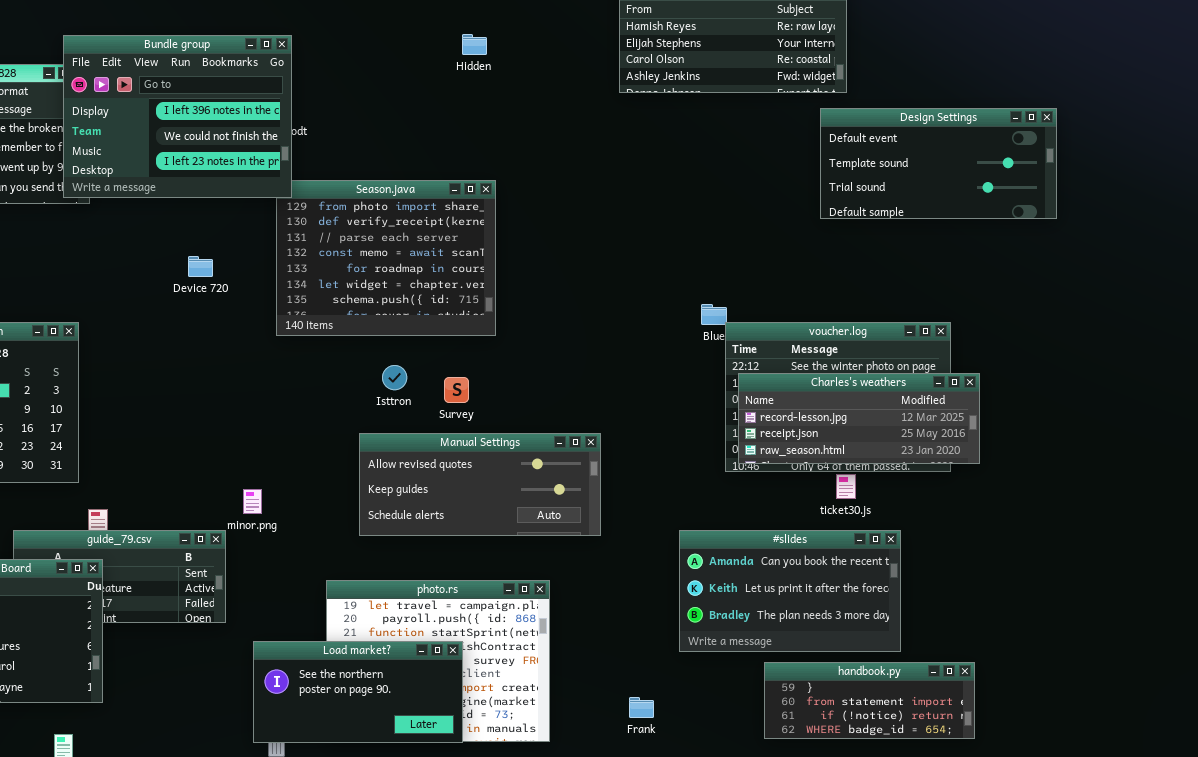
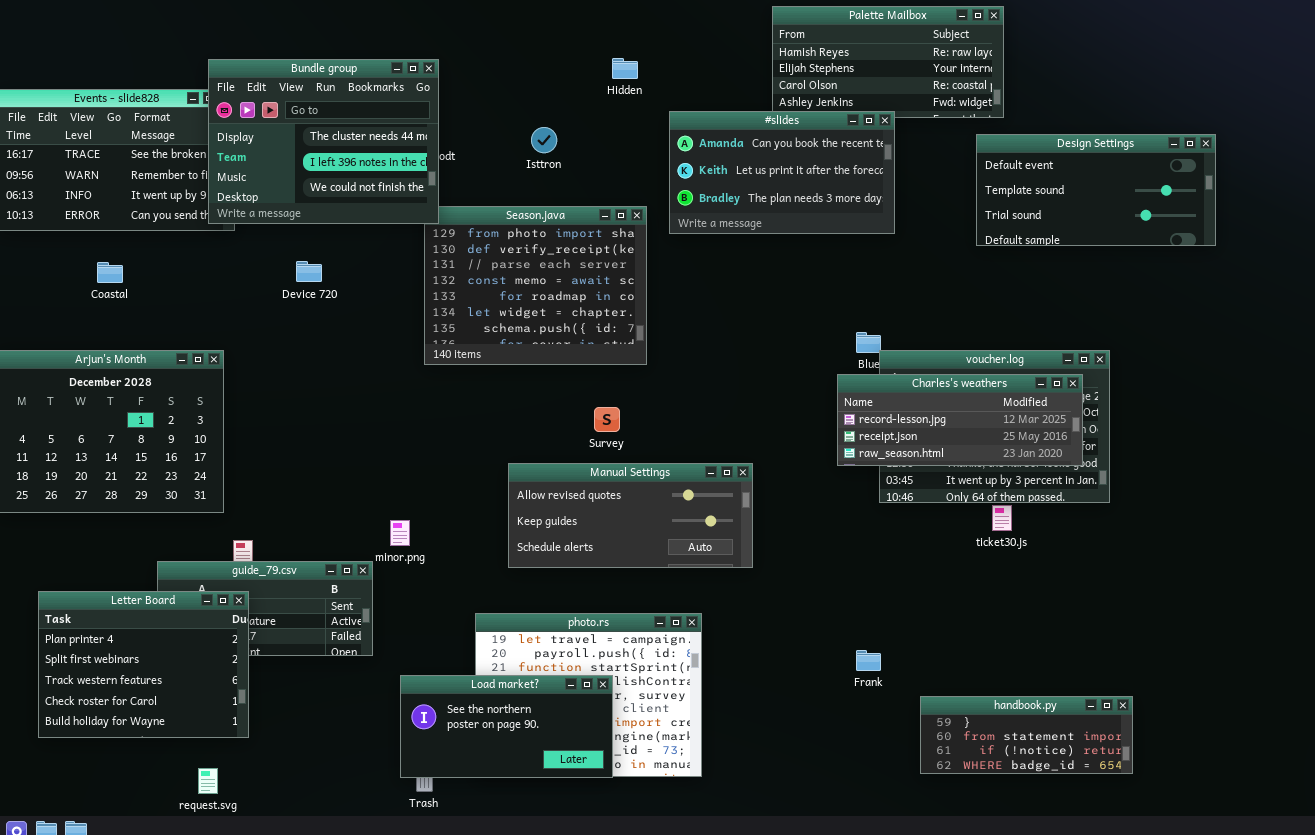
Bundle group: [63,35,292,198] -> [208,59,439,224], scrolled up 1 row
Device 720: [188,256,213,277] -> [296,261,322,282], moved
Isttron: [382,365,407,390] -> [531,127,557,153], moved
Charles's weathers: [738,373,980,464] -> [837,374,1083,466], moved
#slides: [679,530,901,652] -> [669,111,895,234], moved
Frank: [629,697,654,718] -> [856,650,881,671], moved

